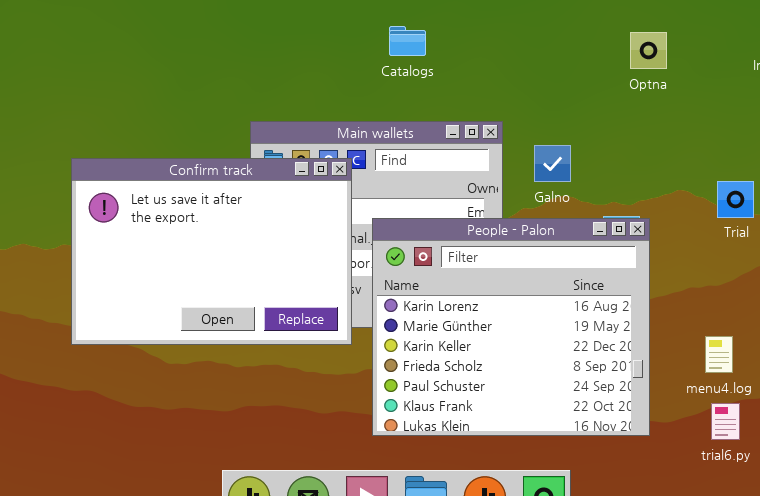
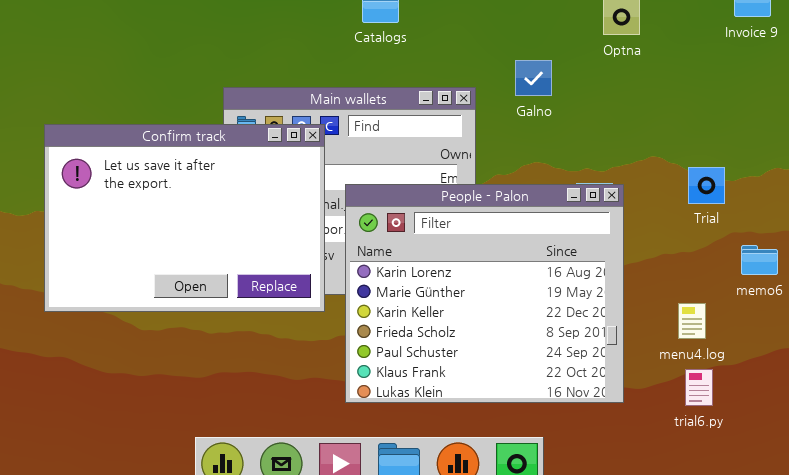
Galno: [534,145,571,182] -> [515,60,552,96], moved
Trial: [717,181,754,218] -> [688,167,725,204], moved

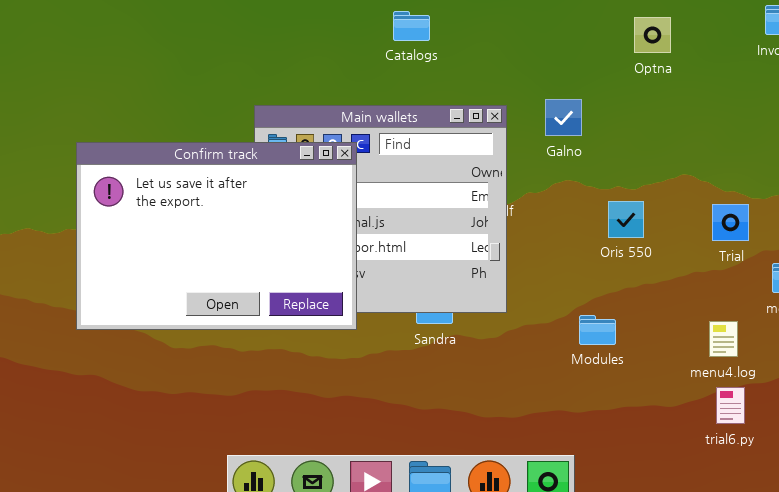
Galno: [515,60,552,96] -> [545,99,582,136], moved
Trial: [688,167,725,204] -> [712,204,749,241], moved
People - Palon: [345,184,624,403] -> none, closed

